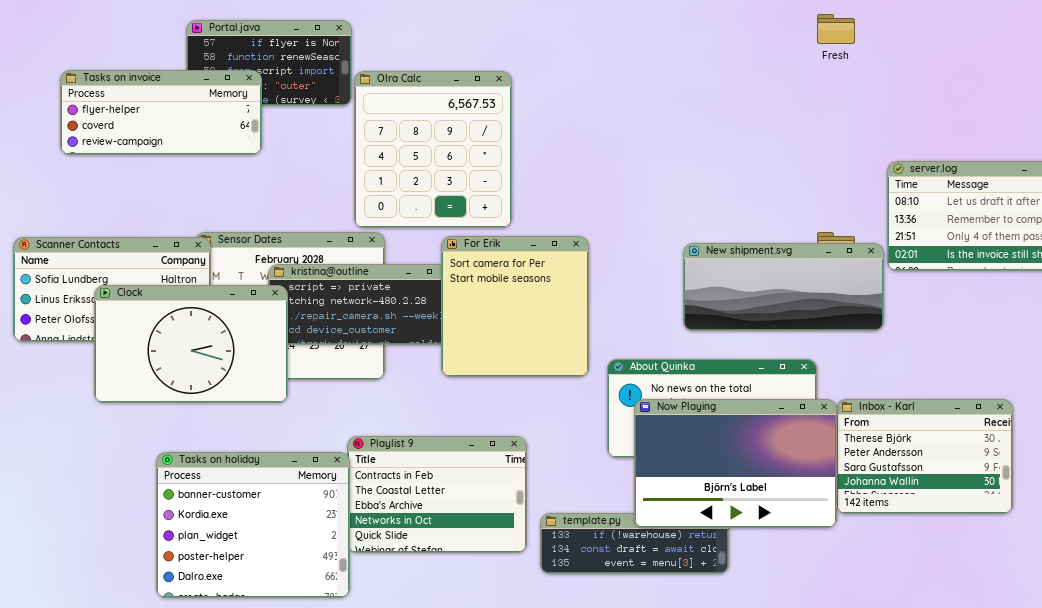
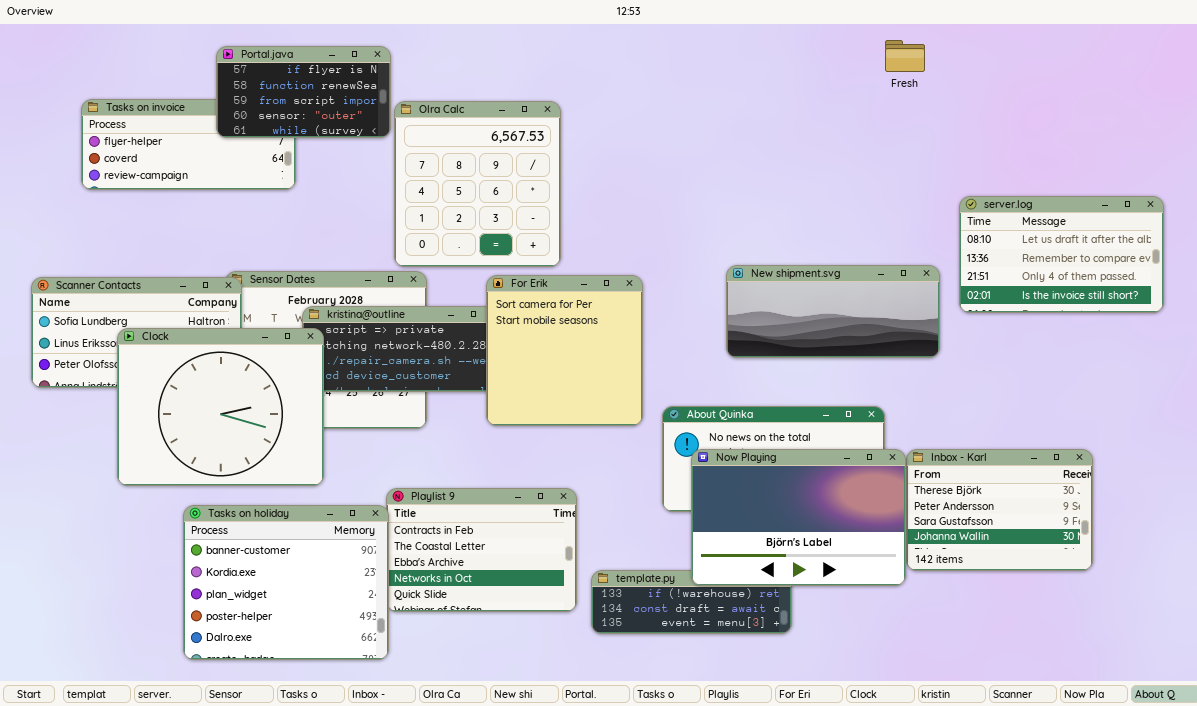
Portal.java: [186,20,352,106] -> [216,46,391,138], raised
New shipment.svg: [683,243,884,331] -> [726,265,940,358], moved
Clock: [94,285,288,403] -> [117,328,324,486], resized

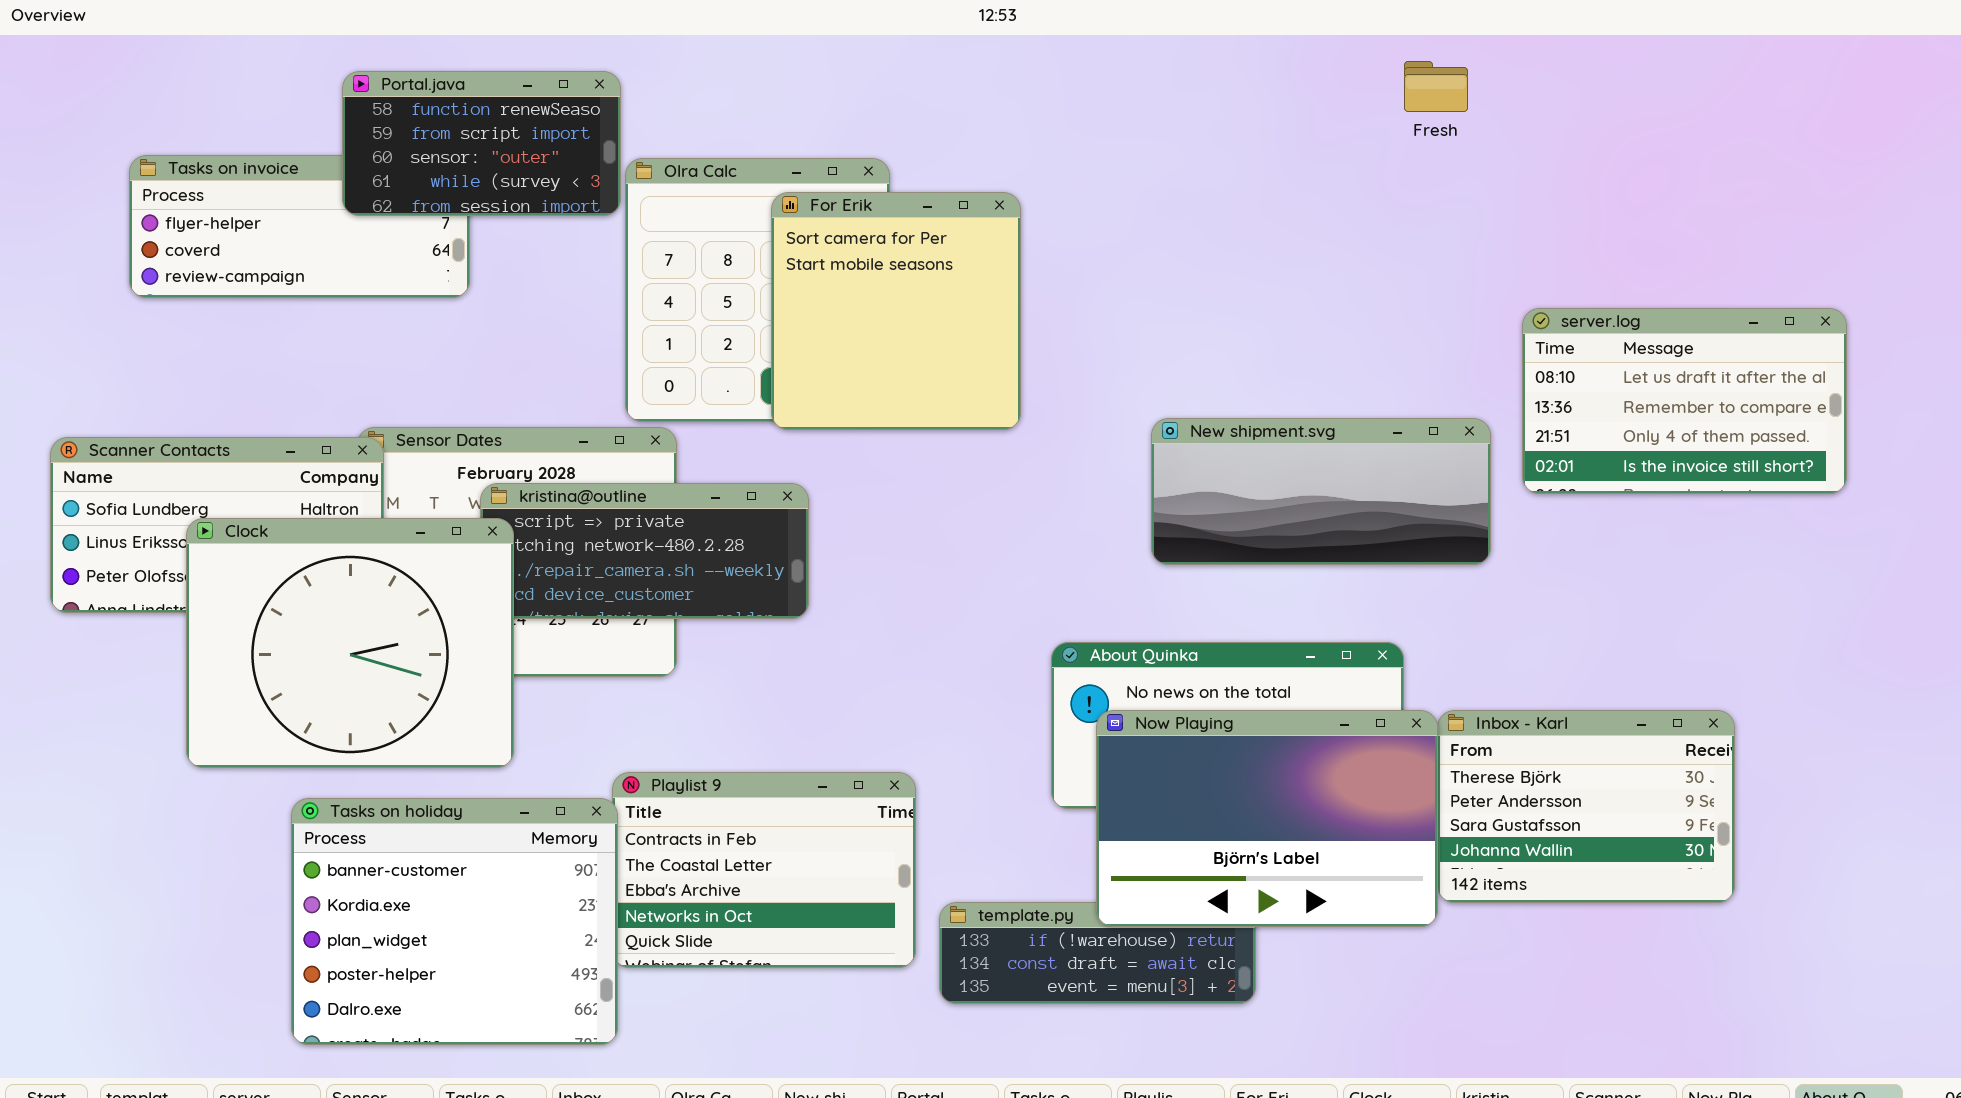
Portal.java: [216,46,391,138] -> [342,71,621,216], scrolled down 1 row
For Erik: [486,275,643,426] -> [771,192,1021,430], moved

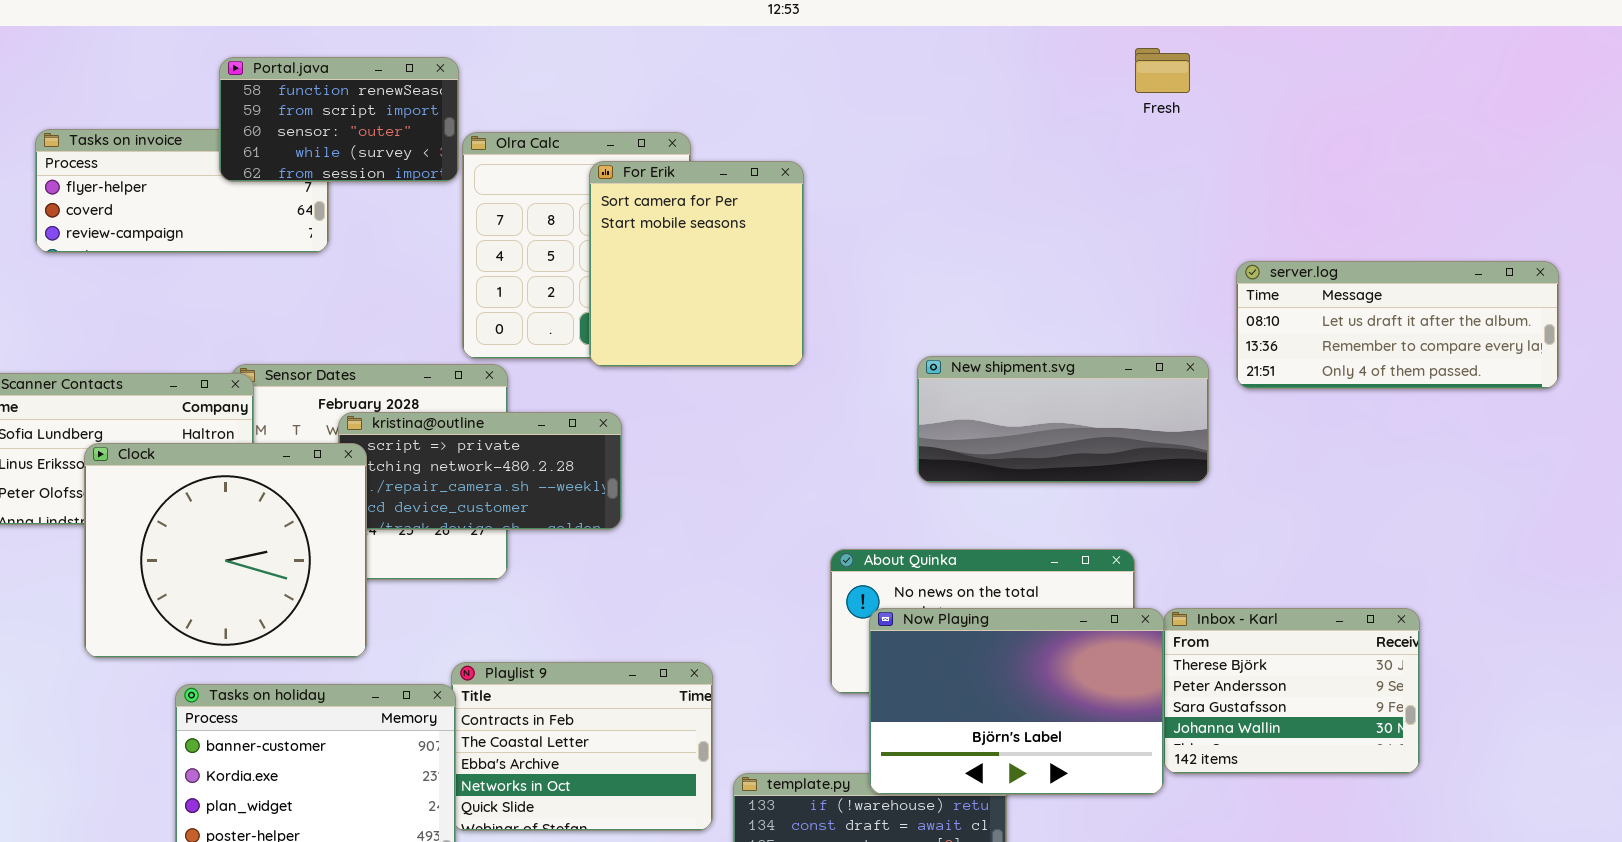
server.log: [1522,308,1847,494] -> [1236,261,1559,389], resized

